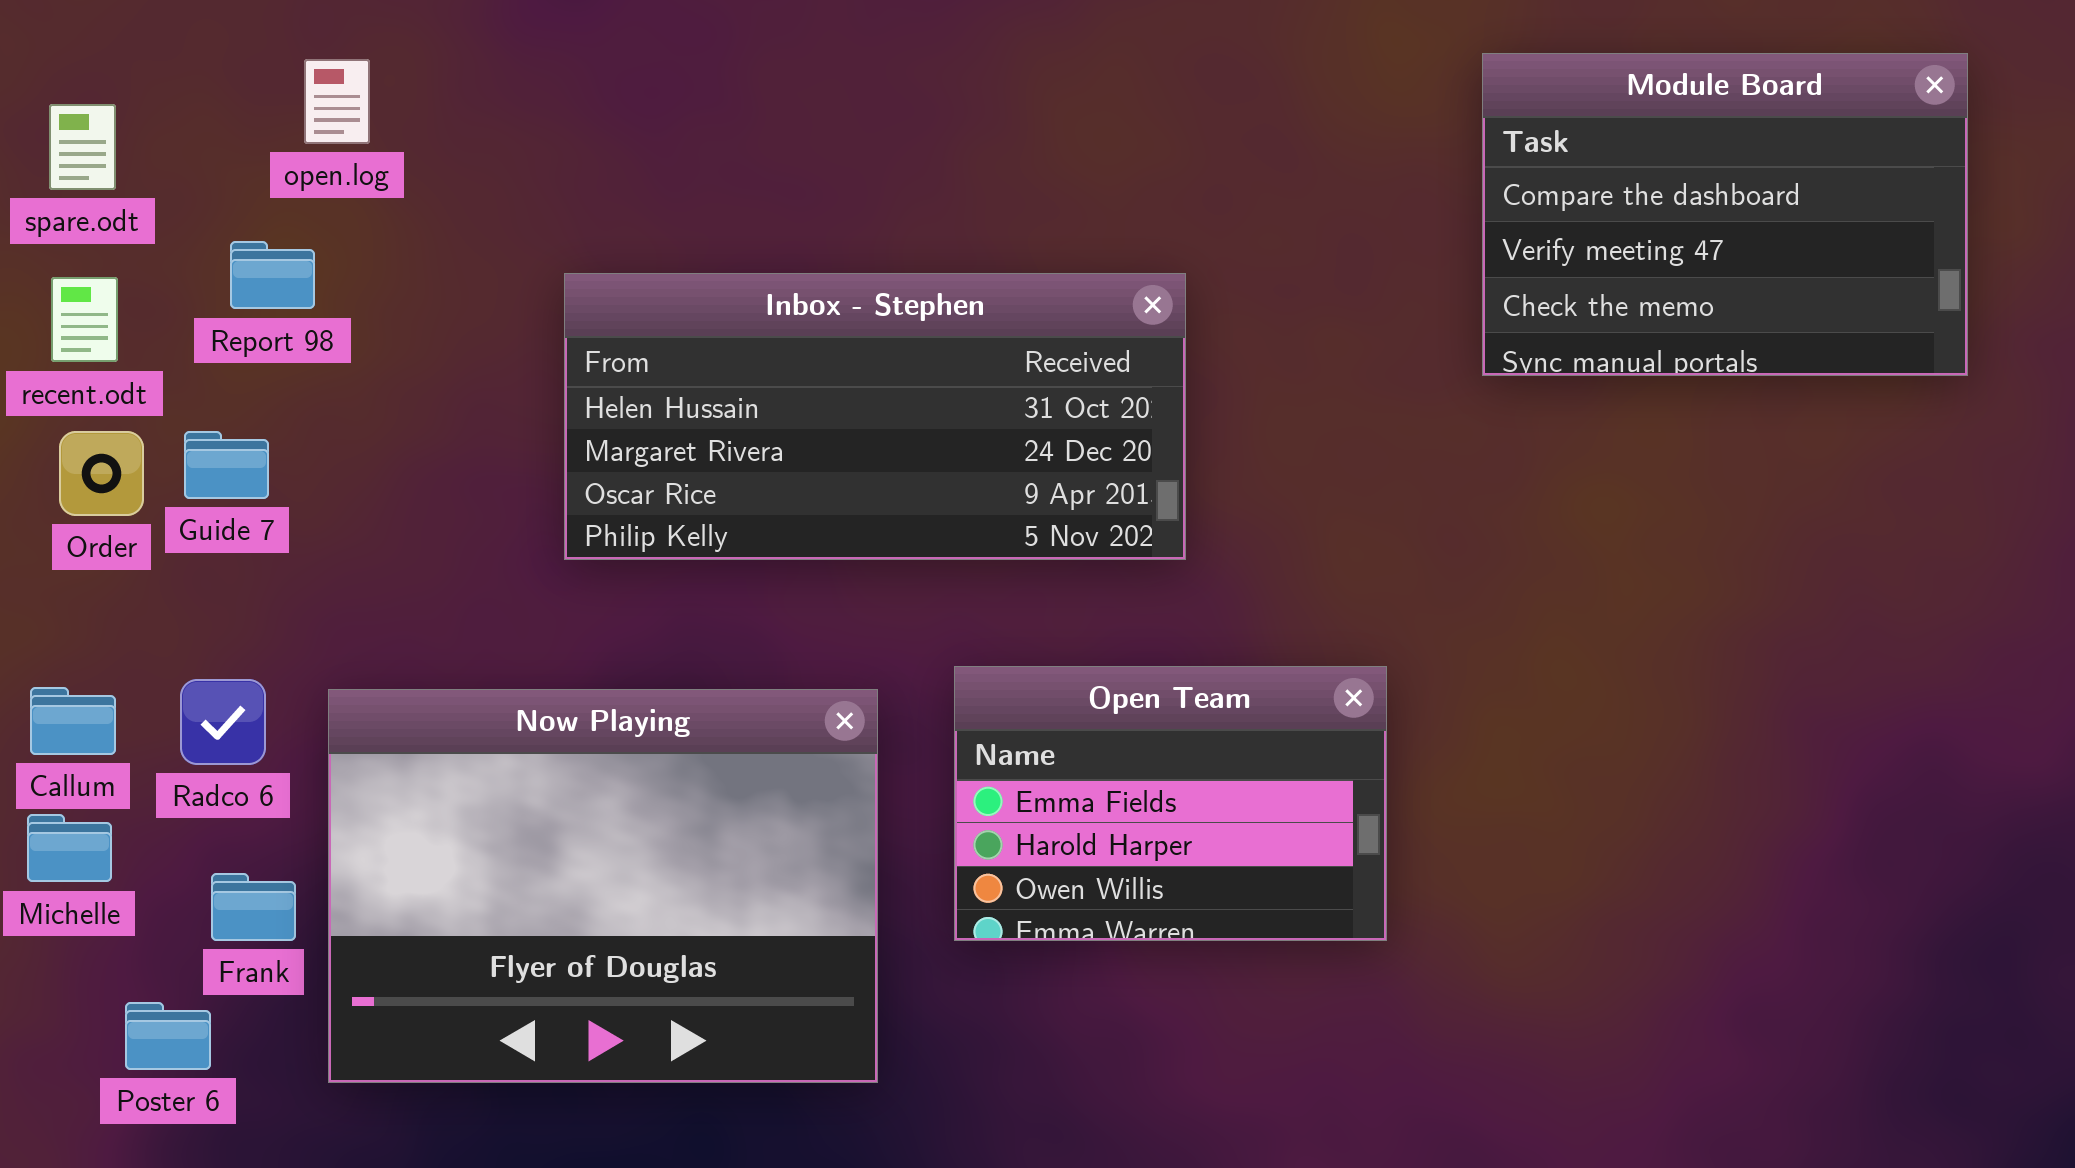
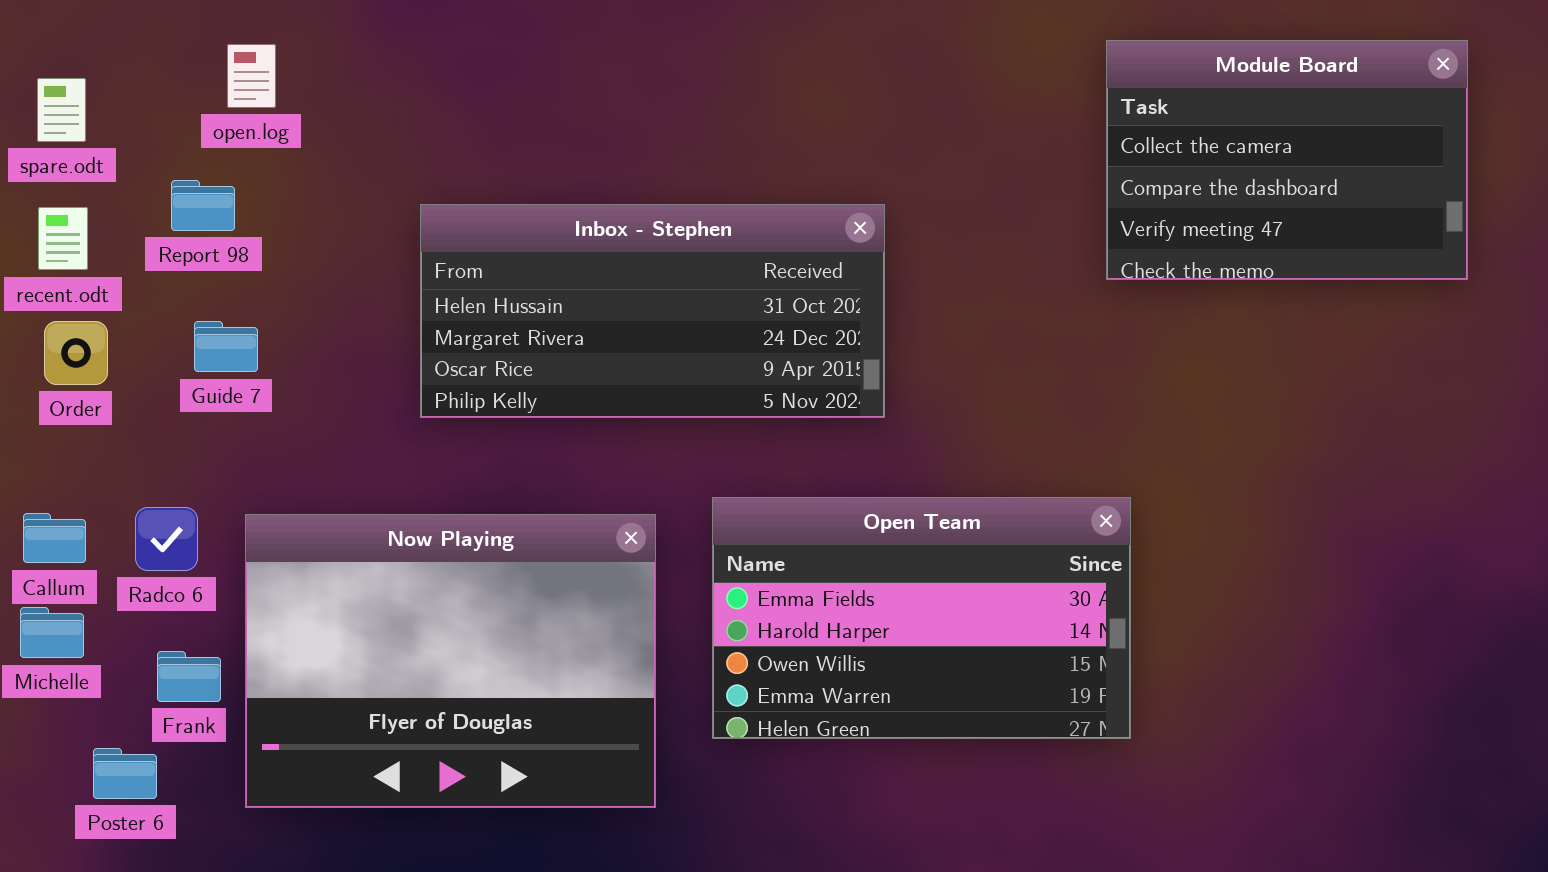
Module Board: [1482,53,1968,376] -> [1106,40,1468,280], scrolled up 1 row
Guide 7: [184,431,269,499] -> [194,321,258,372], moved
Open Team: [954,666,1387,941] -> [712,497,1131,739], resized

